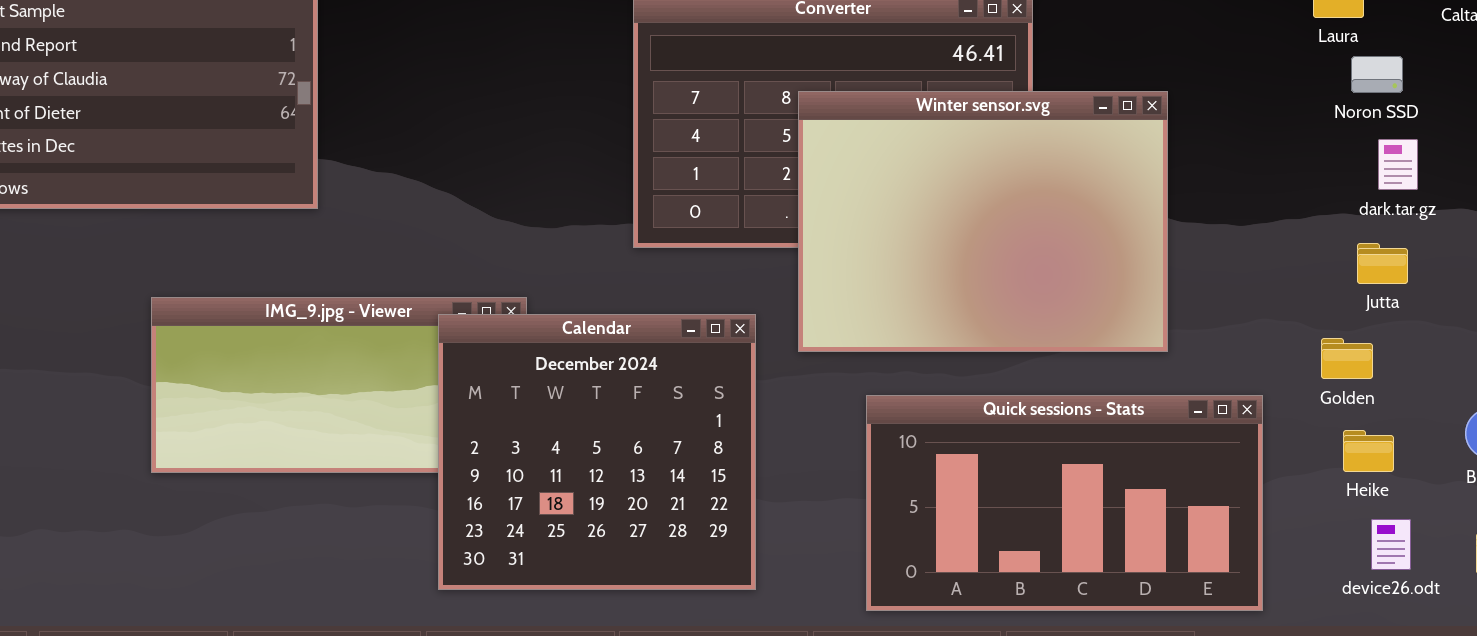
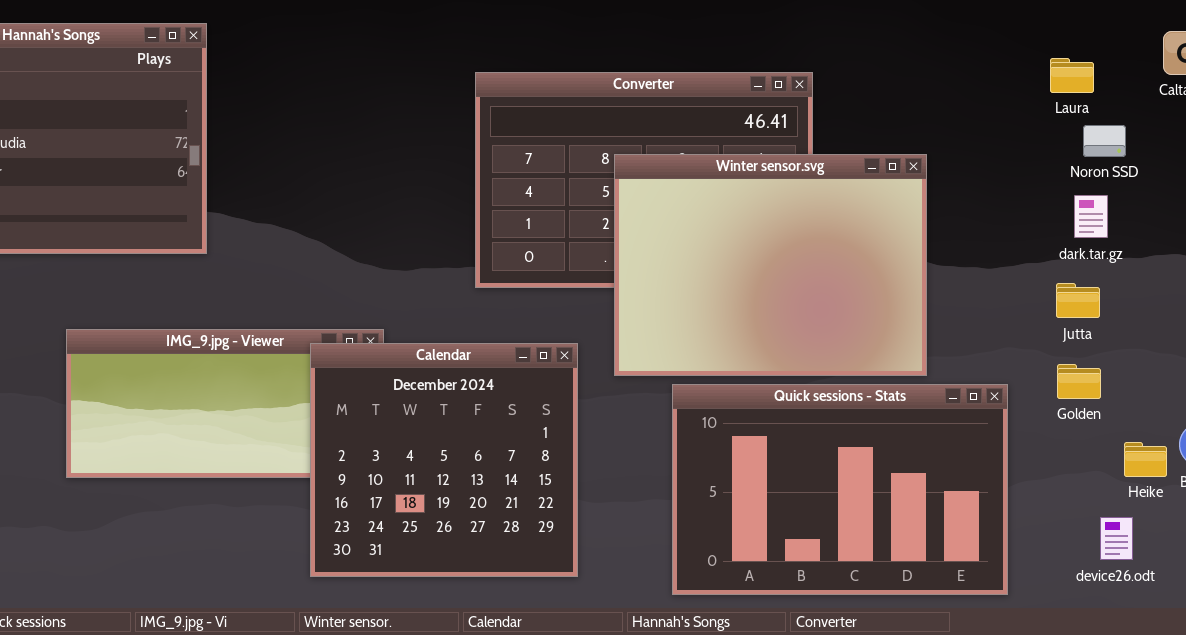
dark.tar.gz: [1378,139,1418,190] -> [1074,195,1108,238], moved
Jutta: [1357,243,1408,284] -> [1056,283,1100,318], moved
Quick sessions - Stats: [866,395,1263,611] -> [672,384,1008,595], resized
Heike: [1343,430,1394,472] -> [1124,442,1167,477], moved

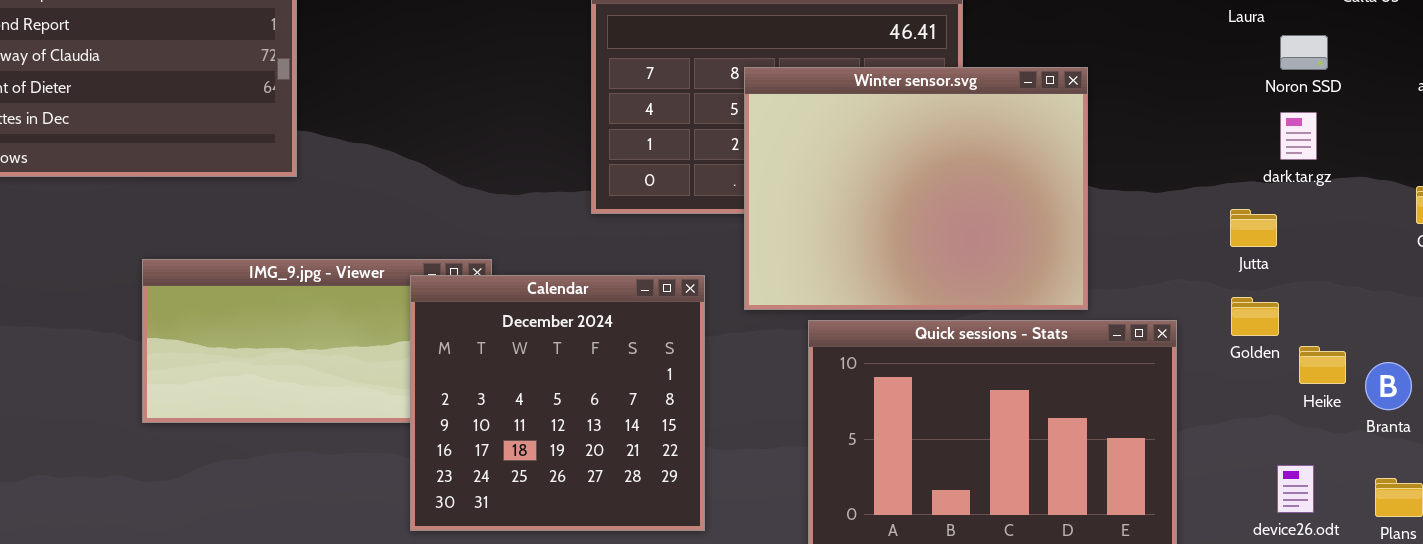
Noron SSD: [1083,125,1126,157] -> [1280,35,1328,70], moved
dark.tar.gz: [1074,195,1108,238] -> [1280,112,1317,160], moved
Heike: [1124,442,1167,477] -> [1299,346,1346,384], moved

